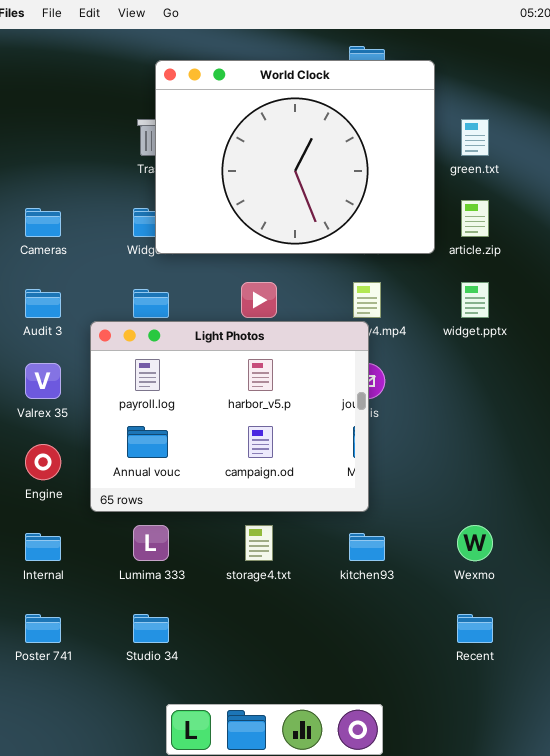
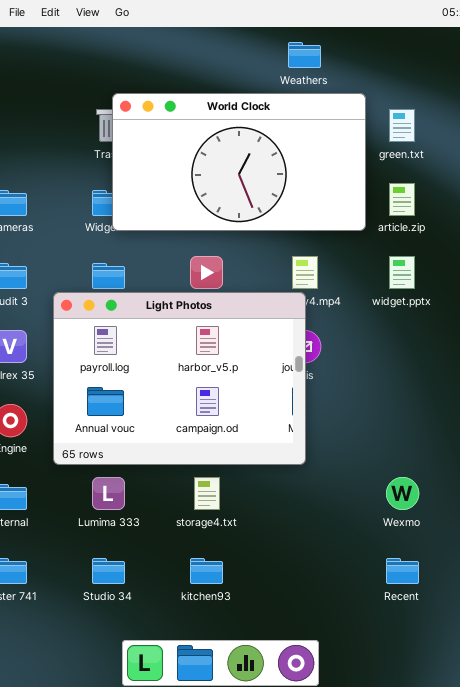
World Clock: [155,60,435,254] -> [112,93,366,231], resized
kitchen93: [349,533,385,561] -> [190,558,223,584], moved

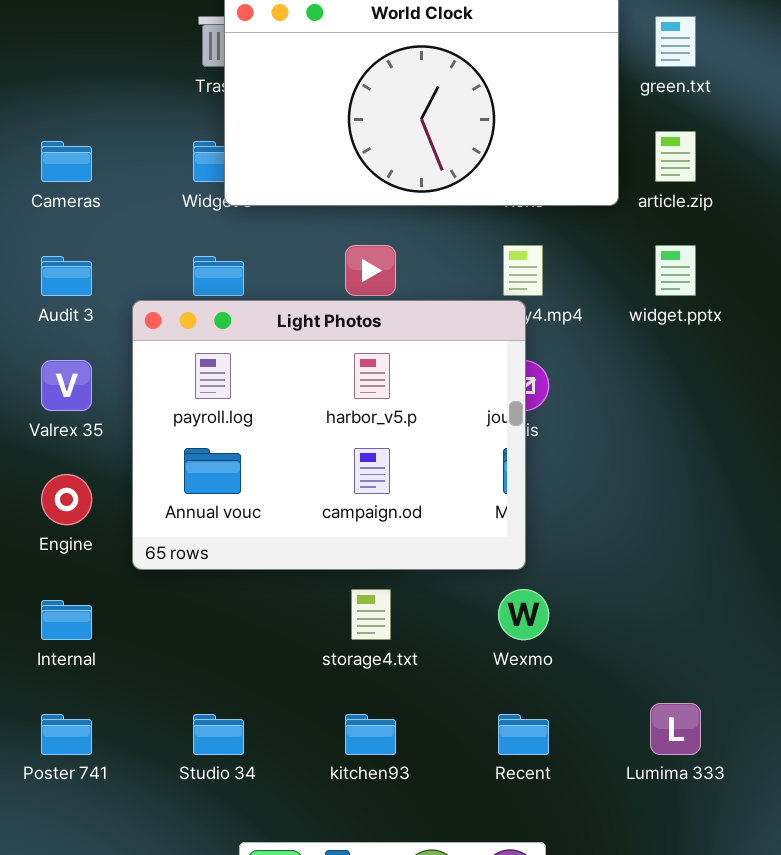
Lumima 333: [92,477,125,510] -> [650,703,701,755], moved
Wexmo: [386,477,419,510] -> [498,589,549,640], moved
Recent: [386,558,419,584] -> [498,714,549,755], moved

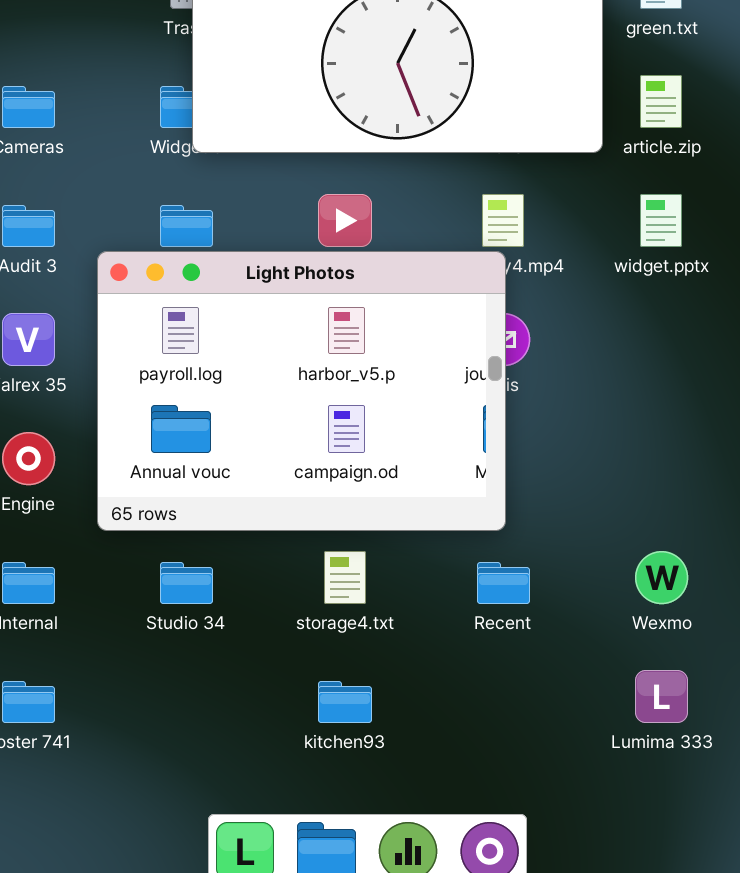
Wexmo: [498,589,549,640] -> [635,551,688,604], moved
Studio 34: [193,714,244,755] -> [160,562,213,604], moved
Recent: [498,714,549,755] -> [477,562,530,604], moved

